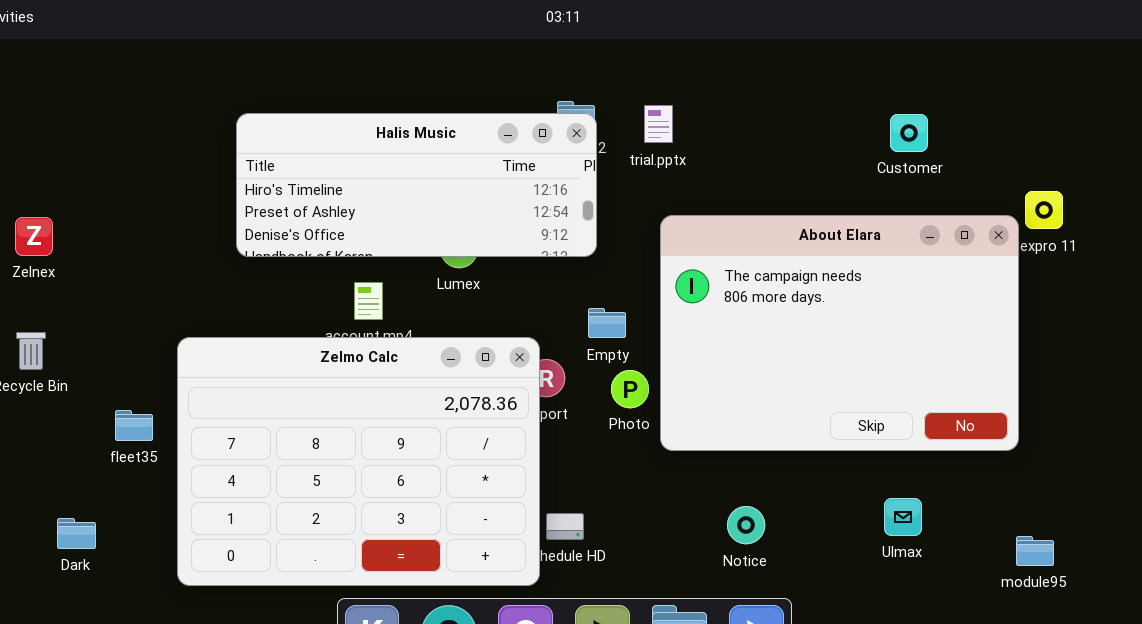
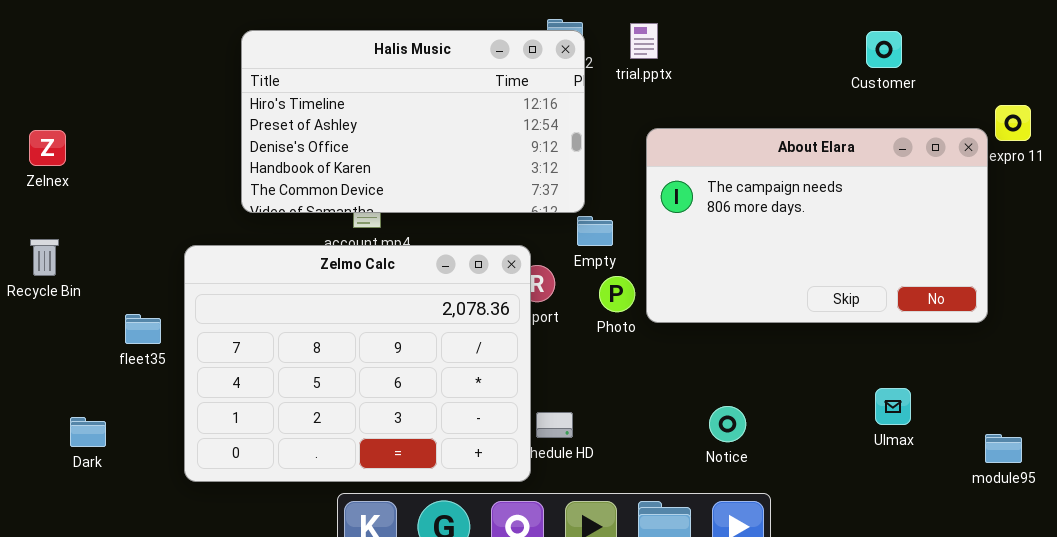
Halis Music: [236,113,597,257] -> [241,30,585,213], resized
About Elara: [660,215,1019,451] -> [646,128,988,323], resized
Ulmax: [884,498,922,536] -> [875,388,911,425], moved

